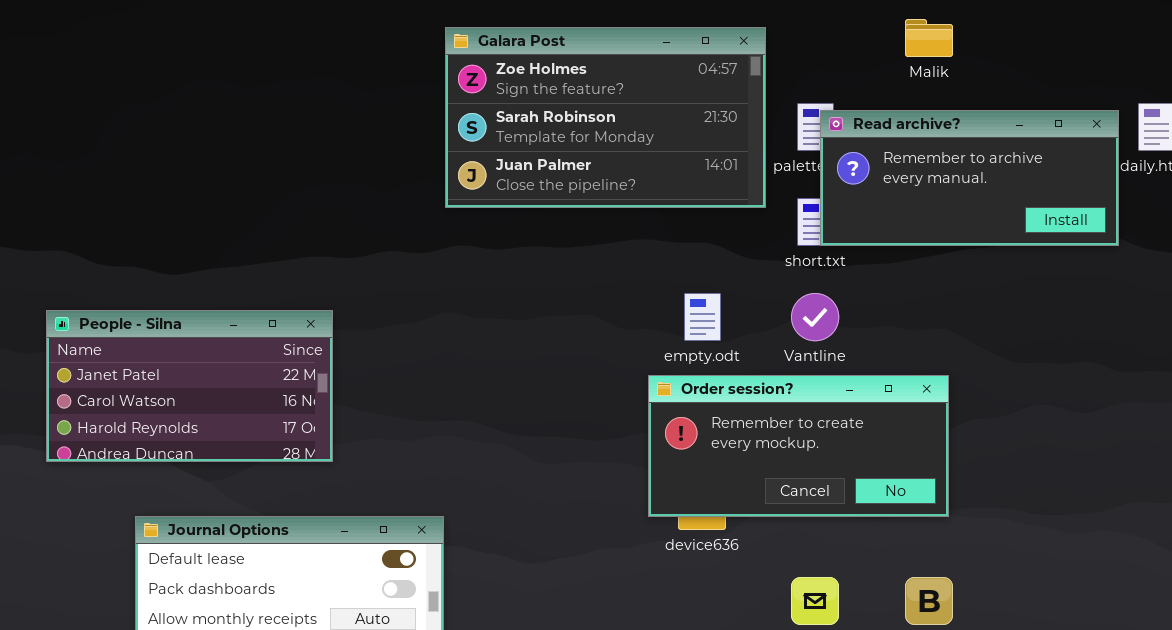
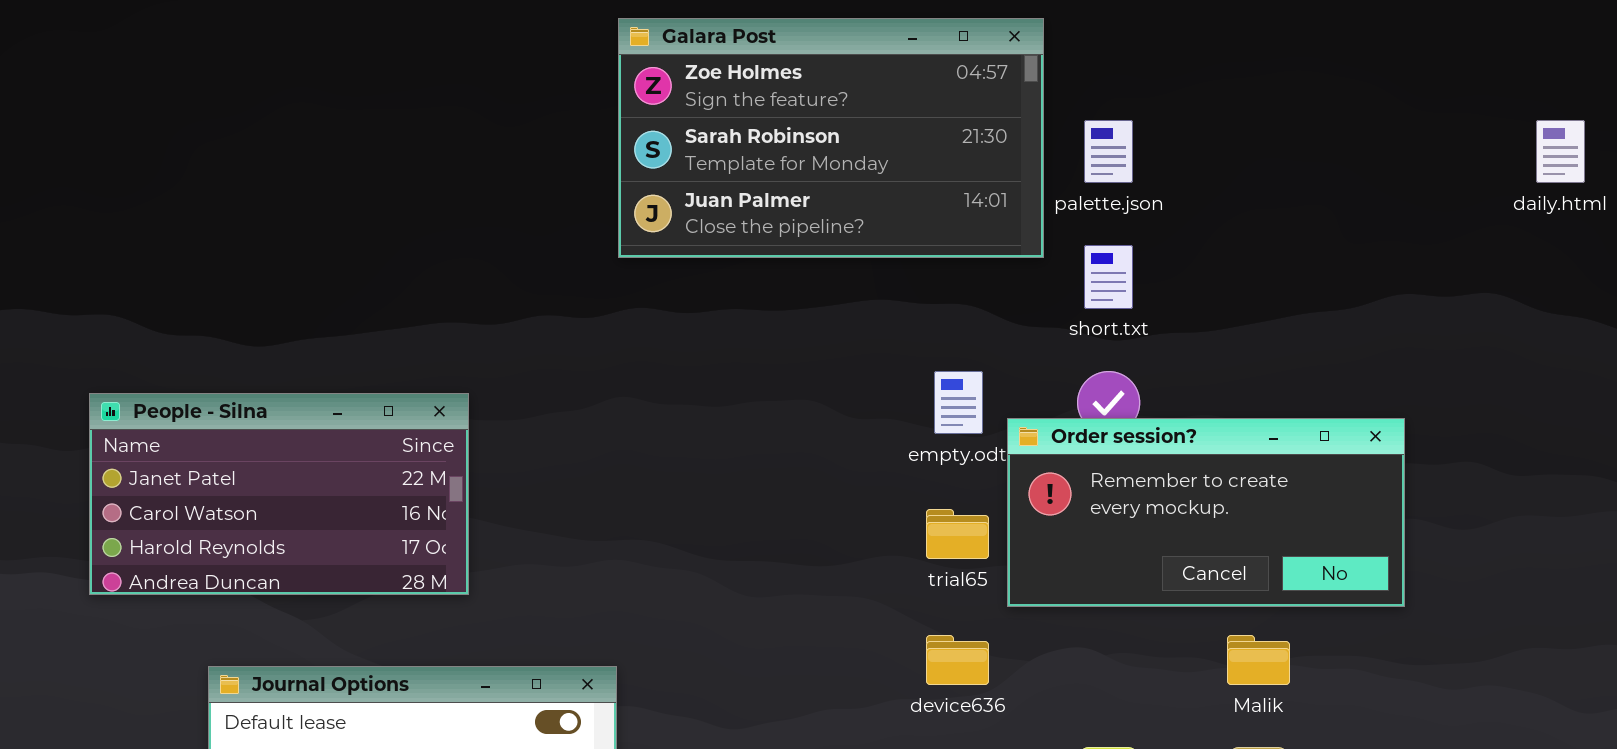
Malik: [905,19,953,57] -> [1227,635,1290,685], moved
Read archive?: [820,110,1119,246] -> none, closed
Order session?: [648,375,949,517] -> [1007,418,1405,607], moved

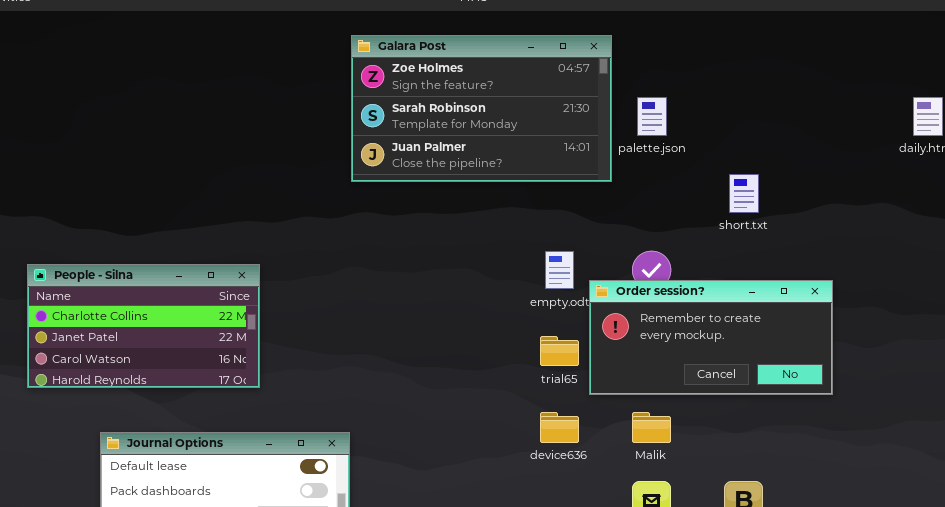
short.txt: [1084,245,1133,309] -> [729,174,759,213], moved
People - Silna: [89,393,469,595] -> [27,264,260,388], scrolled up 1 row
Malik: [1227,635,1290,685] -> [632,412,671,443], moved

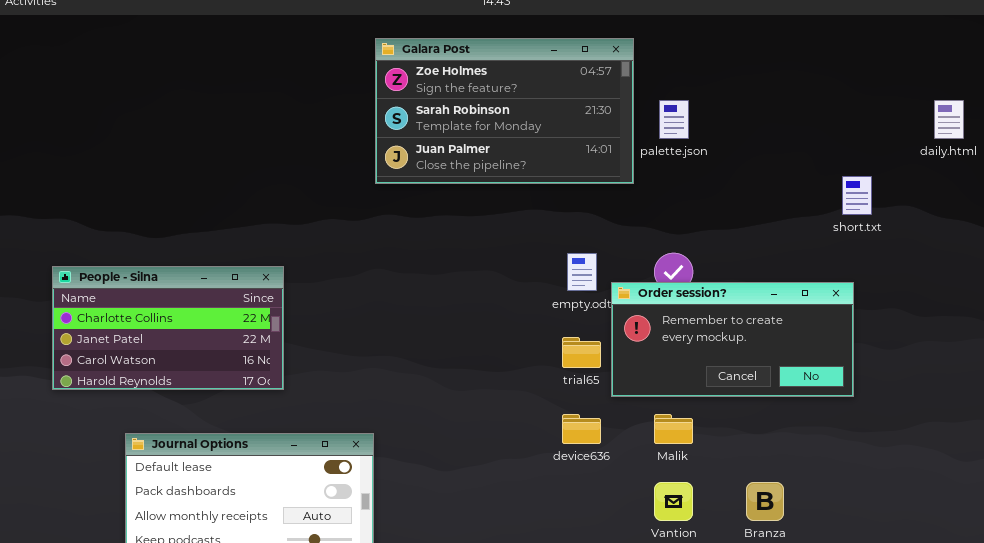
short.txt: [729,174,759,213] -> [842,176,872,215], moved

